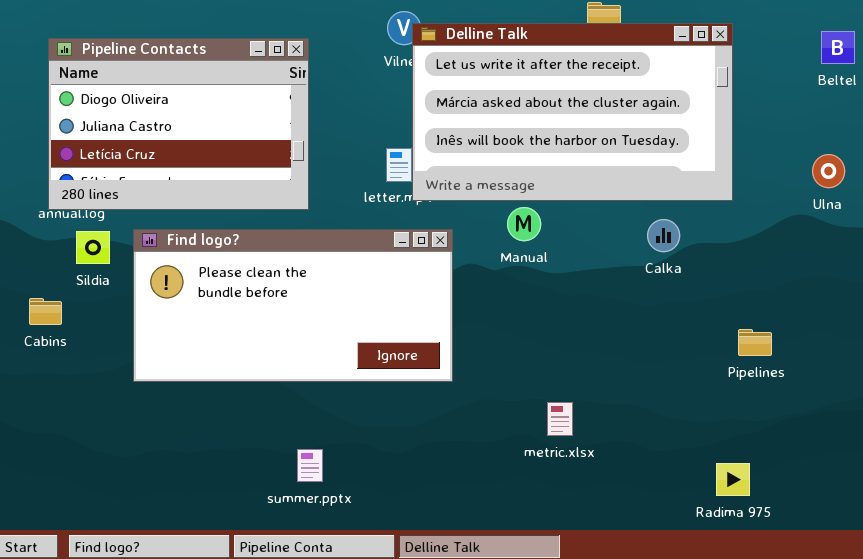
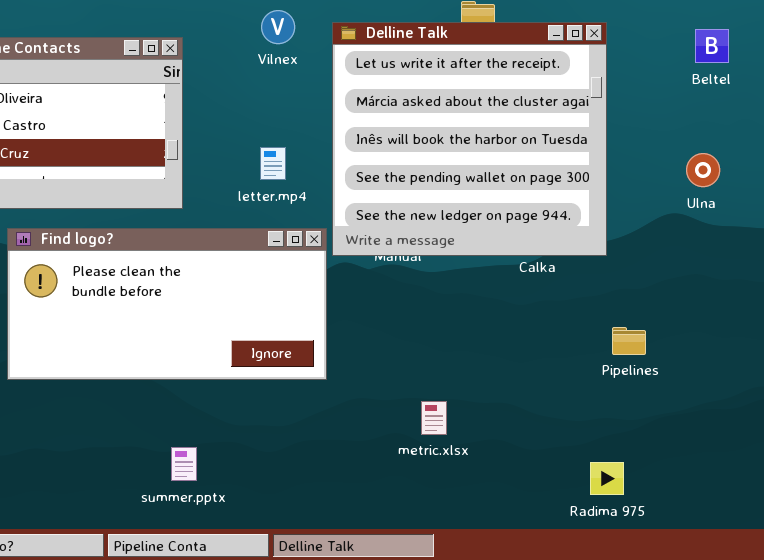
Delline Talk: [412,23,733,201] -> [332,22,607,256], resized

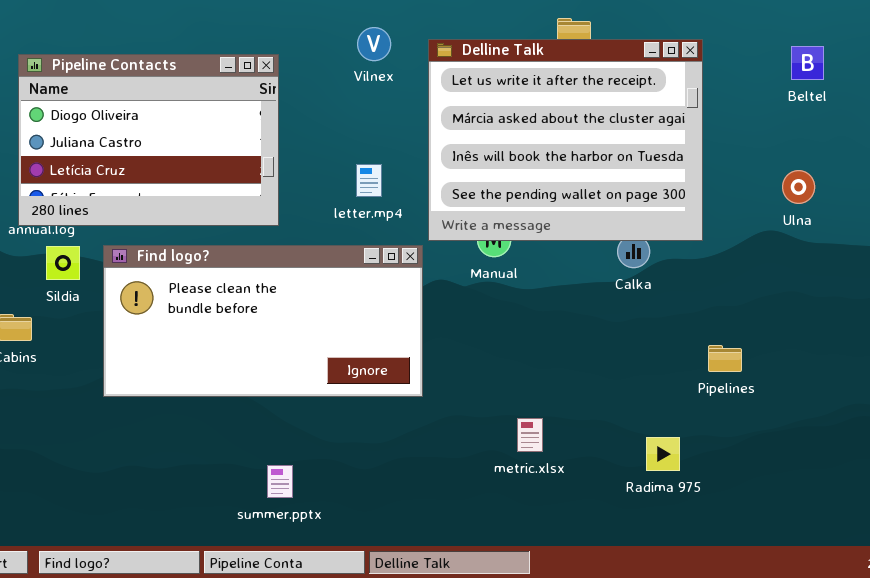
Delline Talk: [332,22,607,256] -> [428,39,703,241], resized
Radima 975: [590,462,624,495] -> [646,437,680,471], moved

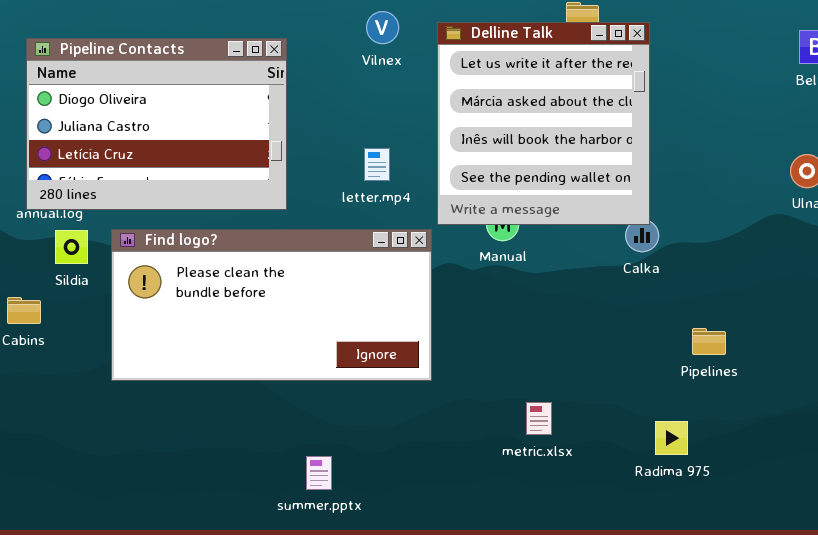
Delline Talk: [428,39,703,241] -> [437,22,650,225], resized
Pipelines: [708,345,742,372] -> [692,328,726,355], moved
summer.pptx: [267,465,293,498] -> [306,456,332,490], moved

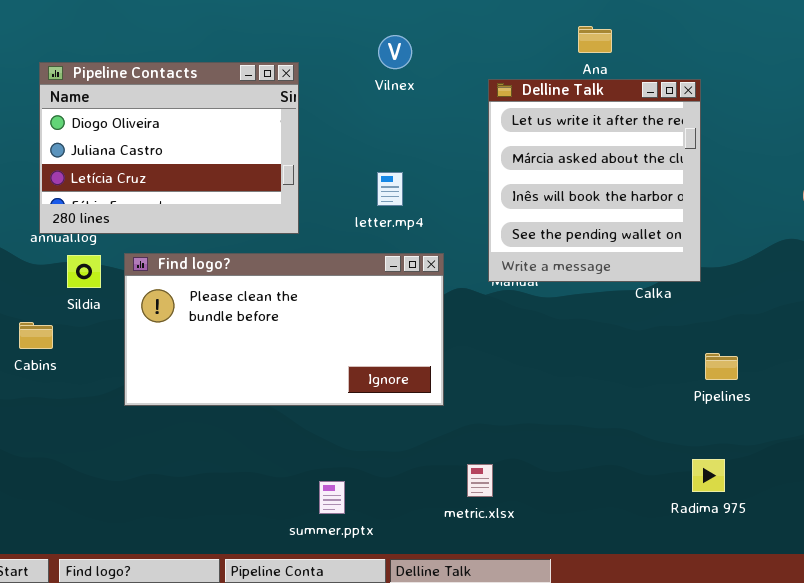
Delline Talk: [437,22,650,225] -> [488,79,701,282], moved
metric.xlsx: [526,402,552,435] -> [467,464,493,497], moved
Radima 975: [655,421,688,455] -> [692,459,725,492], moved

